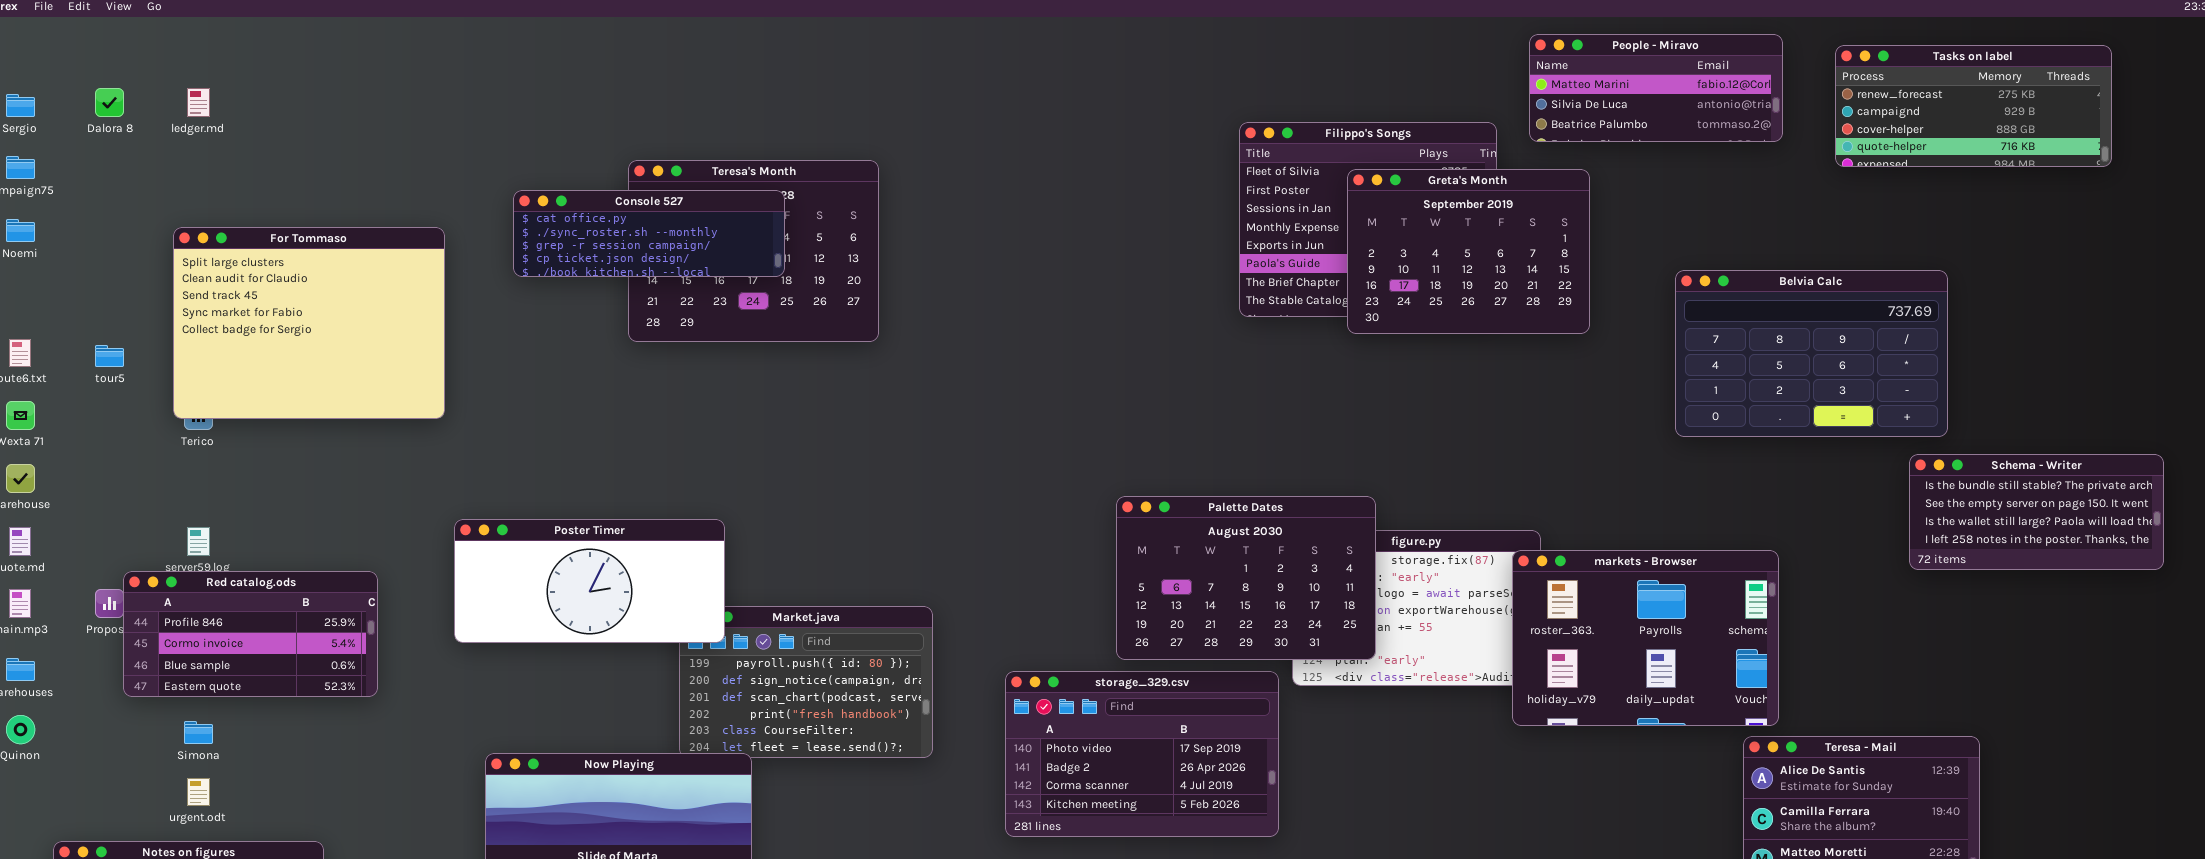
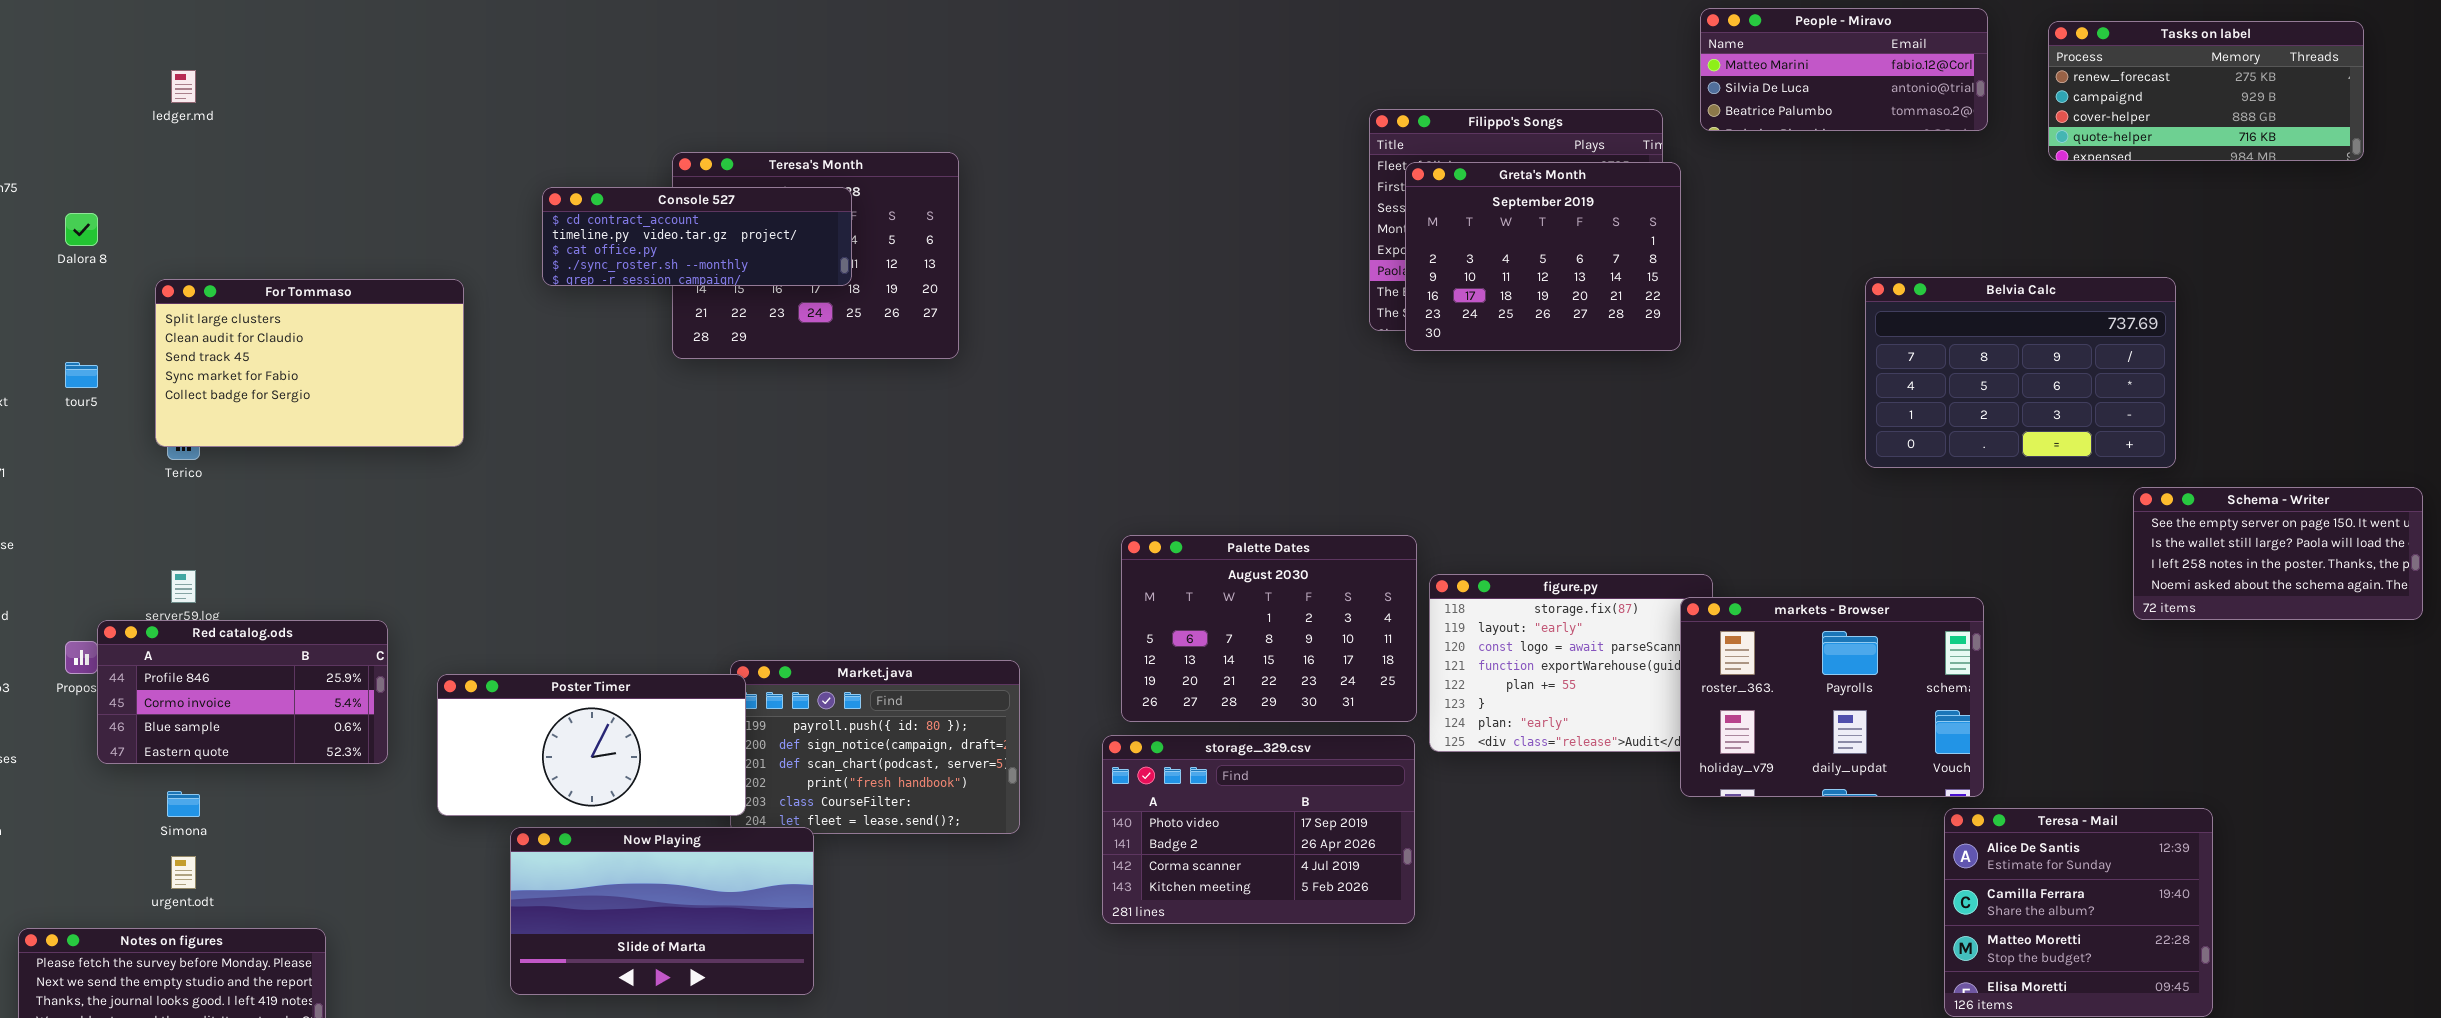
Dalora 8: [95,88,124,117] -> [65,213,98,246], moved
Greta's Month: [1347,169,1590,334] -> [1405,162,1681,351], moved
Console 527: [513,190,785,277] -> [542,187,852,286], scrolled up 2 rows
For Tommaso: [173,227,445,419] -> [155,279,464,447], resized
Schema - Writer: [1909,454,2164,570] -> [2133,487,2423,620], scrolled down 1 row
Palette Dates: [1116,496,1376,660] -> [1121,535,1417,722], moved
Poster Timer: [454,519,725,643] -> [437,674,746,816], moved

